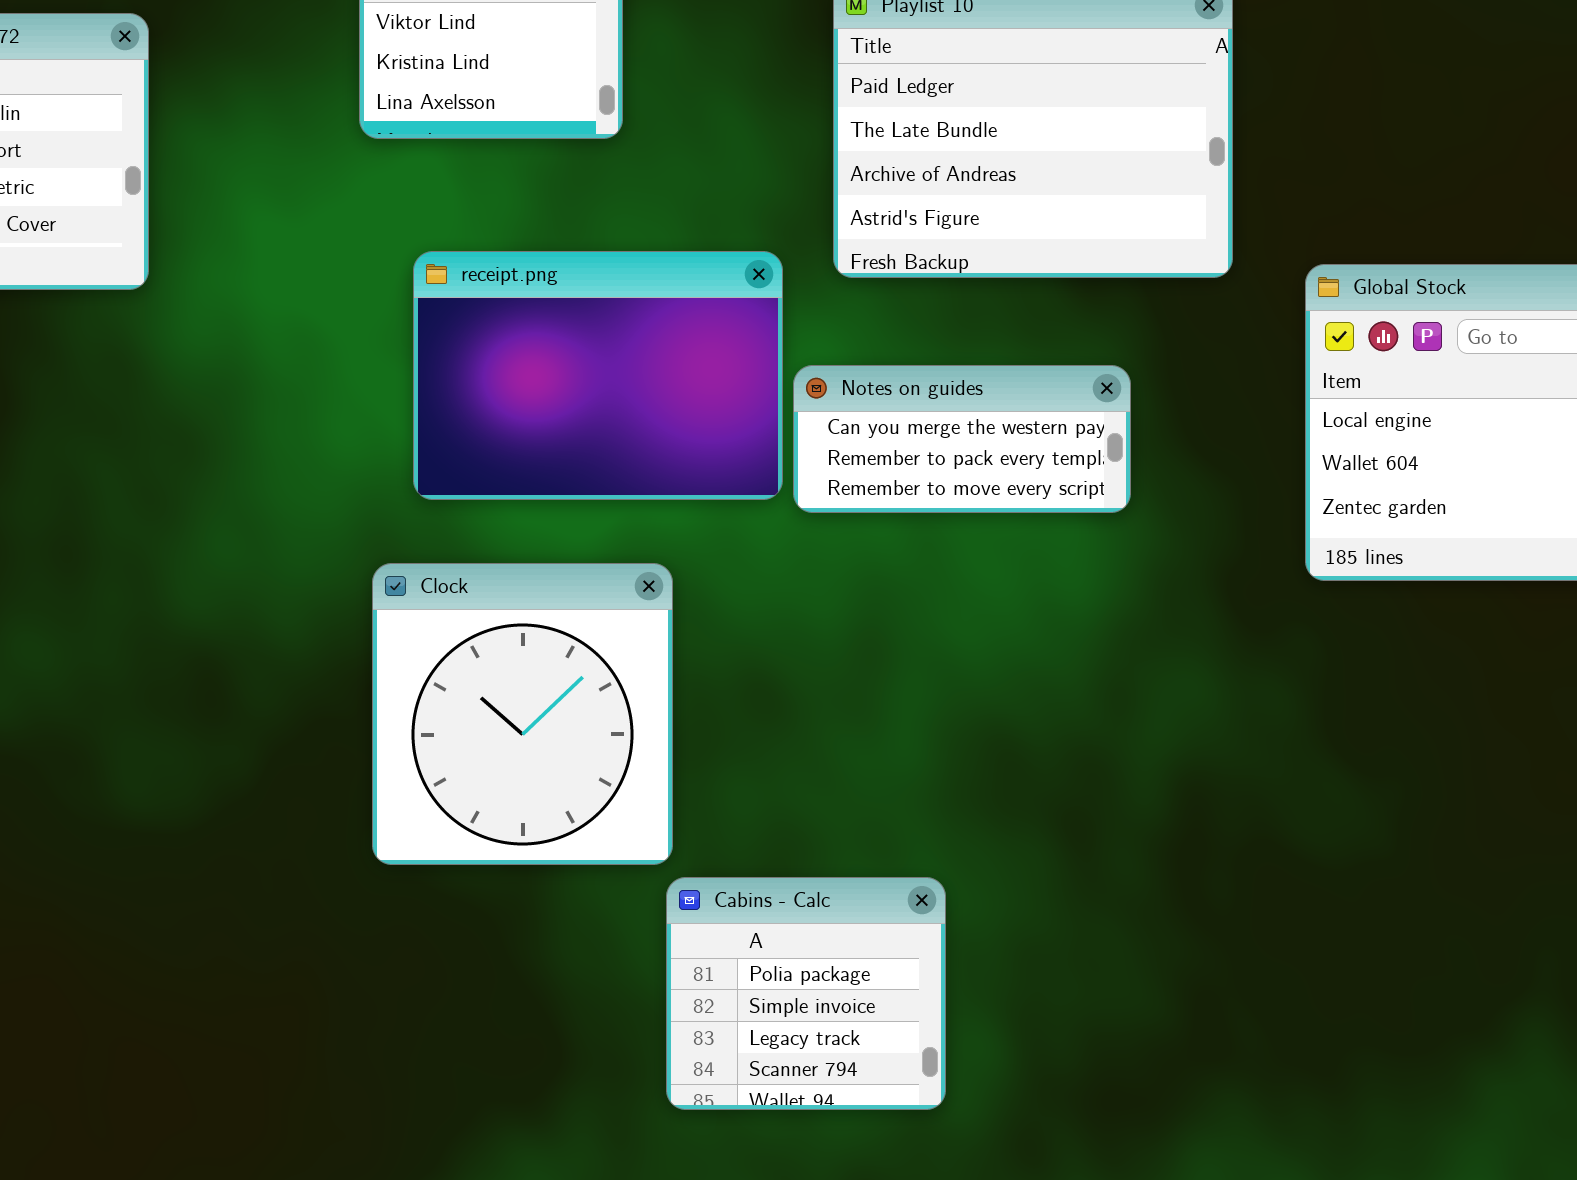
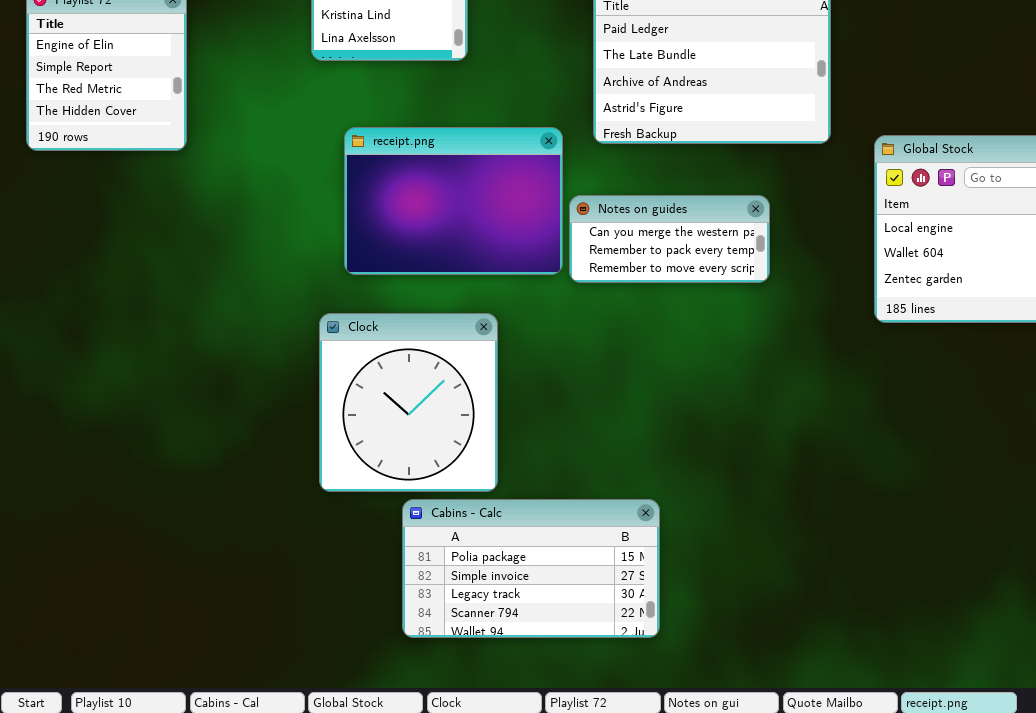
Cabins - Calc: [666,877,946,1110] -> [402,499,660,638], resized

